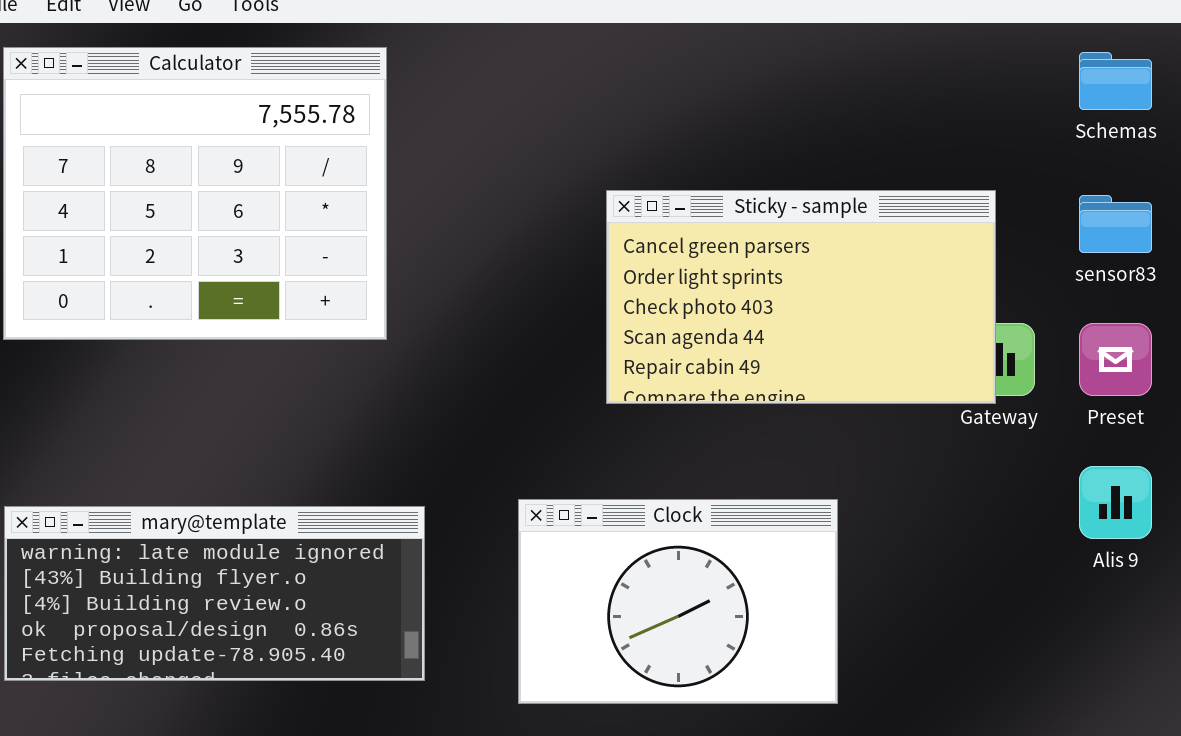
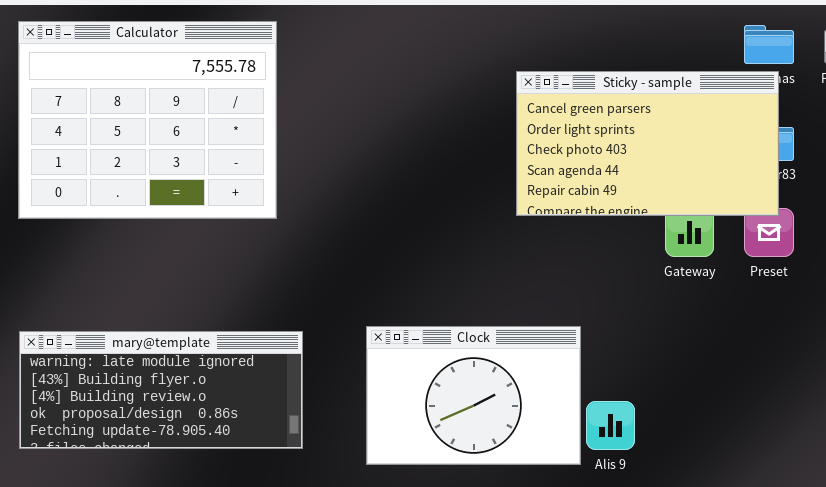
Sticky - sample: [606,190,996,404] -> [516,71,779,216], moved
Alis 9: [1079,466,1152,539] -> [586,401,635,450], moved

